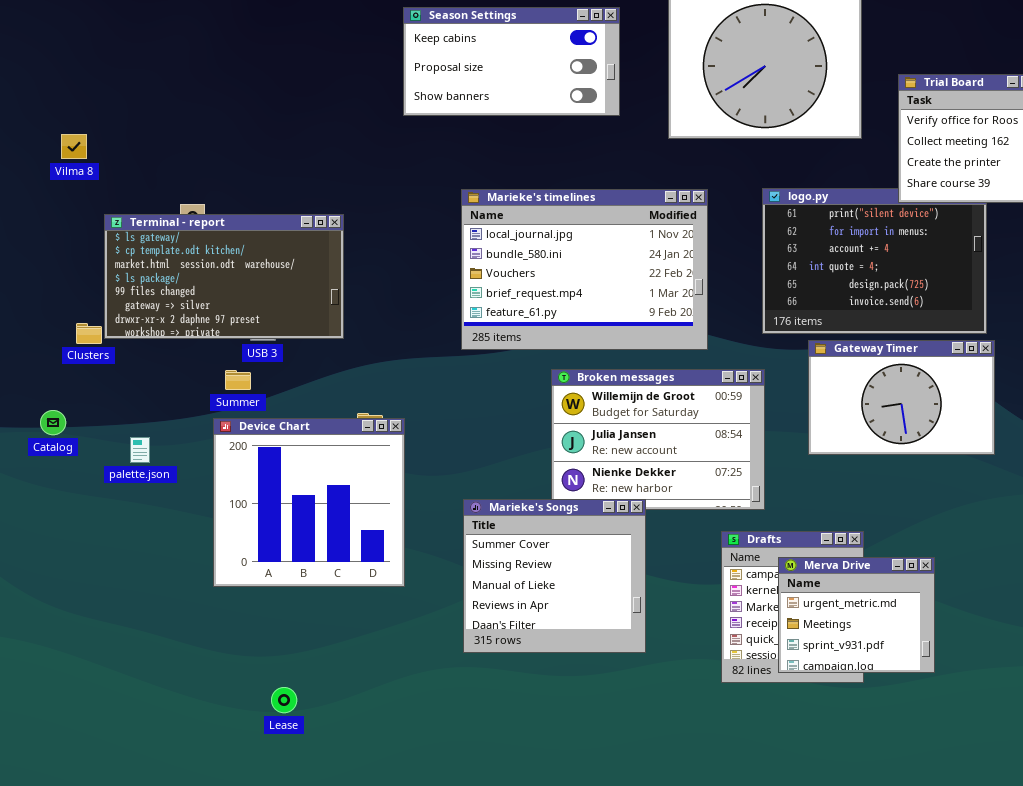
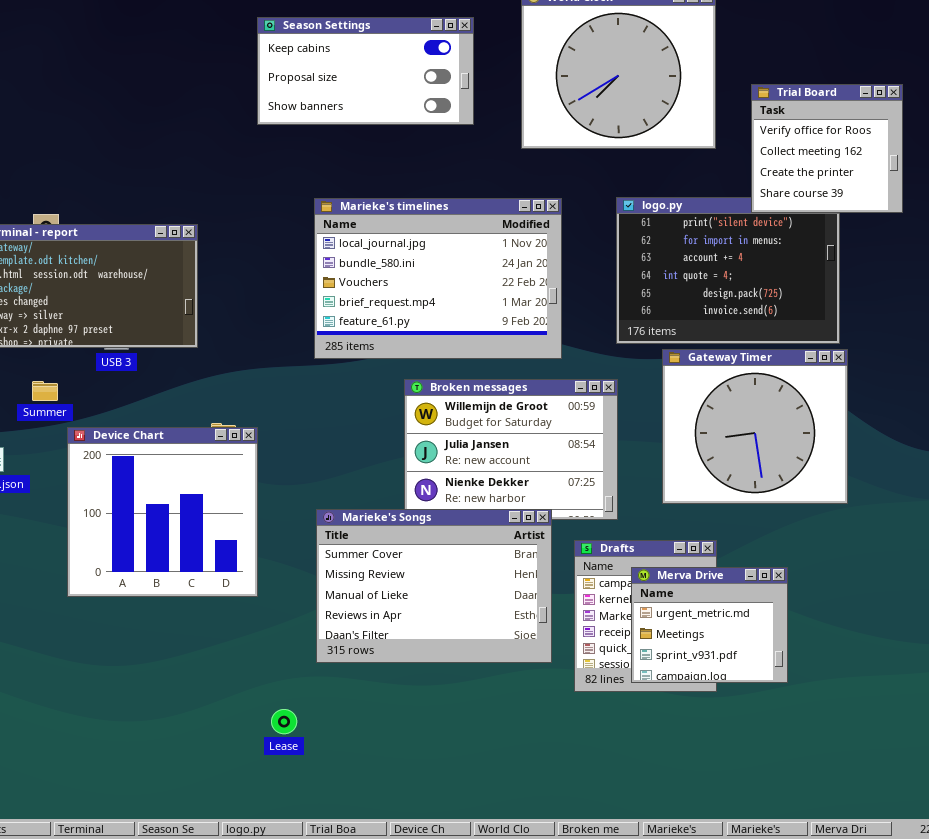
Gateway Timer: [808,340,995,455] -> [662,349,848,504], resized
Summer: [225,370,251,390] -> [32,381,58,401], moved
Marieke's Songs: [463,499,646,653] -> [316,509,552,663], resized
Lease: [271,687,297,713] -> [271,709,297,734], moved

